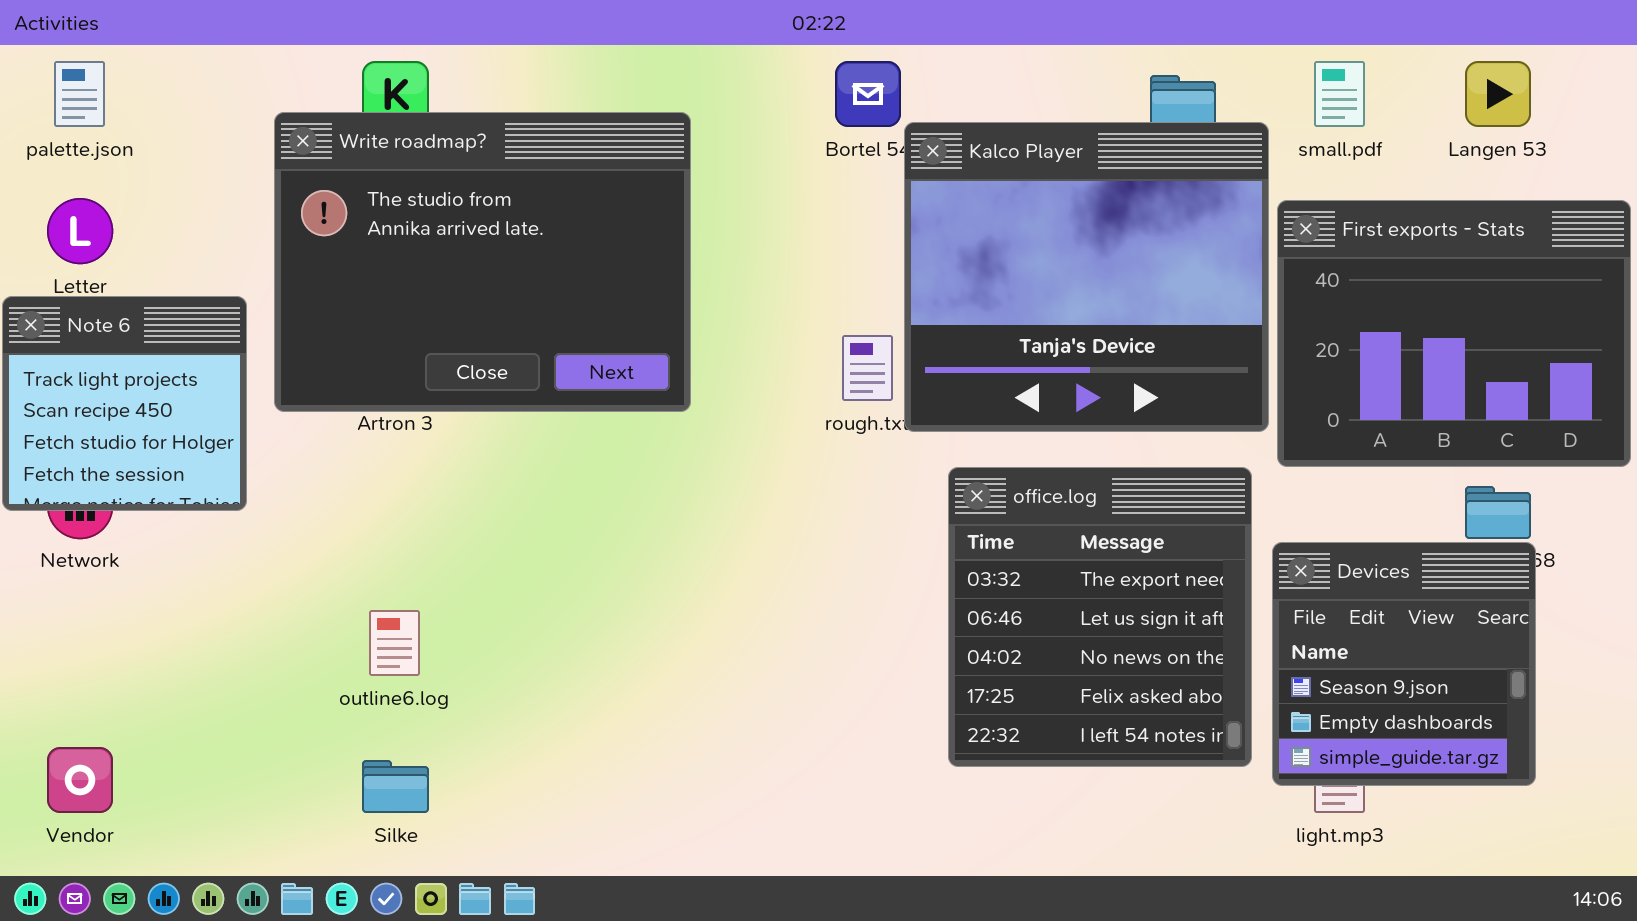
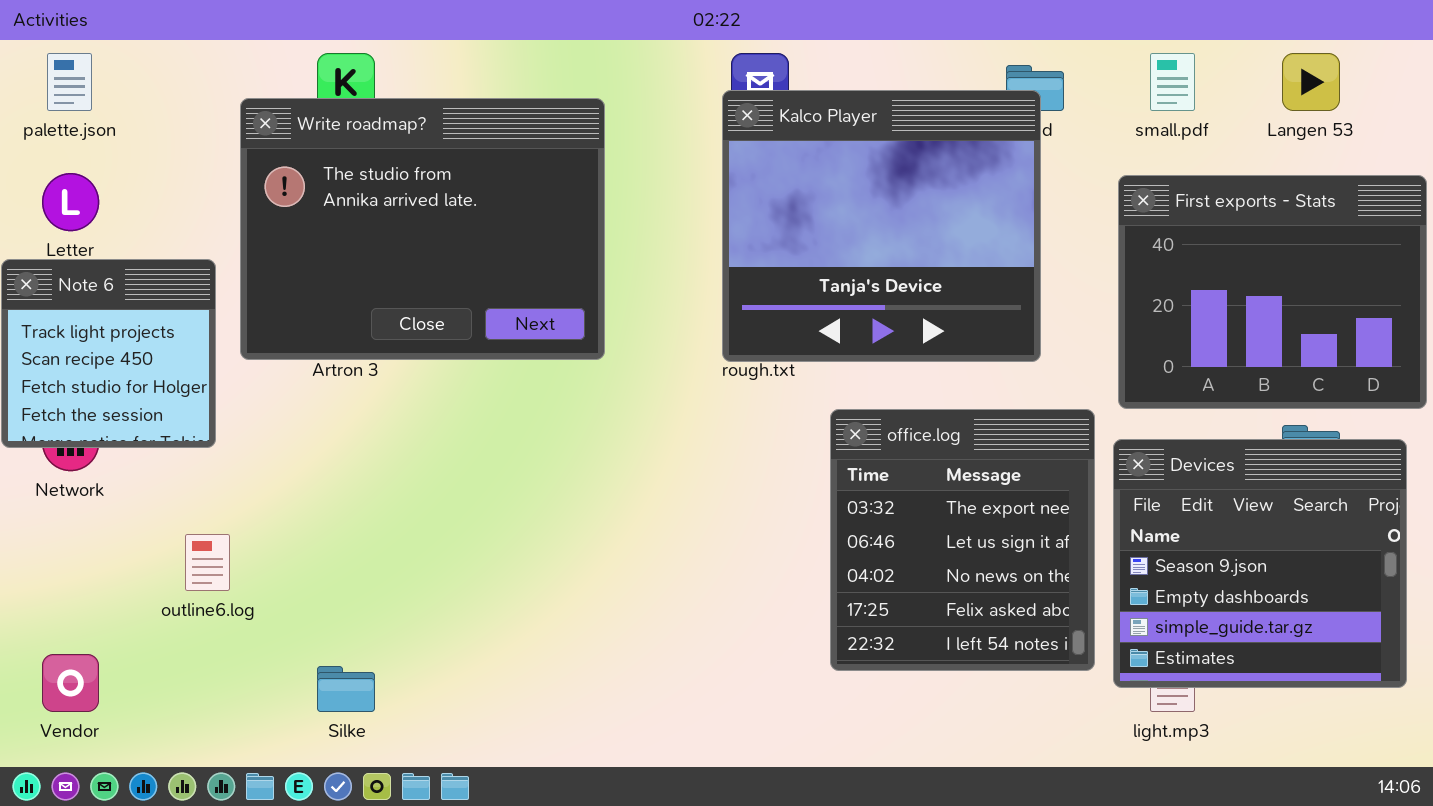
Kalco Player: [904,122,1269,432] -> [722,90,1041,362], moved
Devices: [1272,542,1536,786] -> [1113,439,1407,688], resized
outline6.log: [369,610,420,676] -> [185,534,230,591], moved

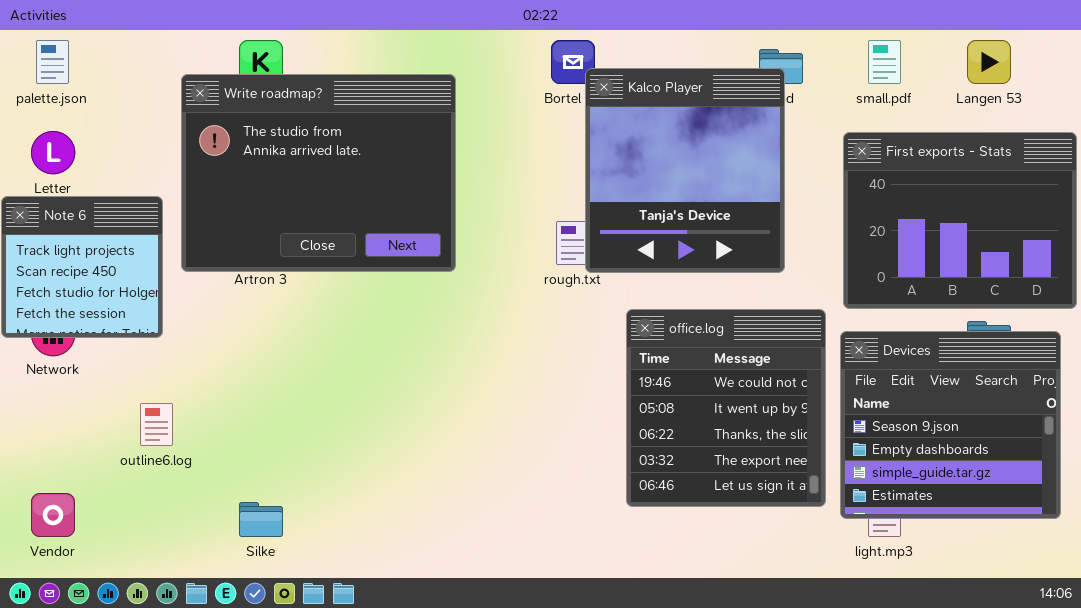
Kalco Player: [722,90,1041,362] -> [585,68,785,273], resized
office.log: [830,409,1095,671] -> [626,309,826,507], scrolled up 3 rows

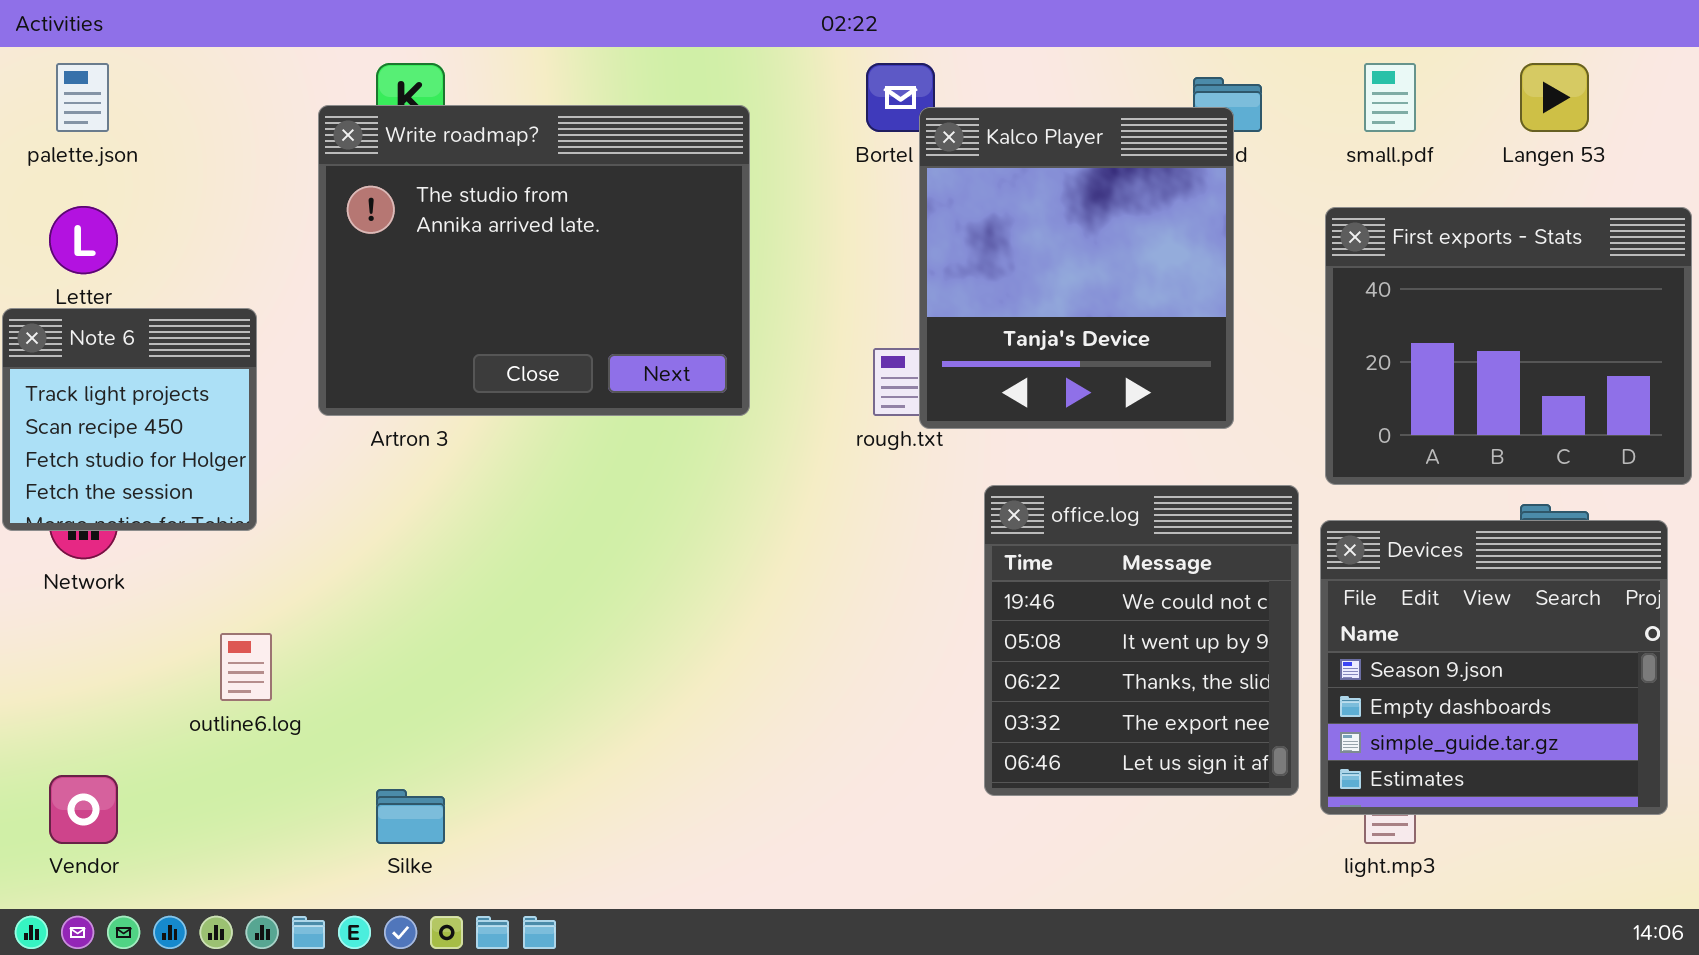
Write roadmap?: [181,74,456,272] -> [318,105,750,416], moved

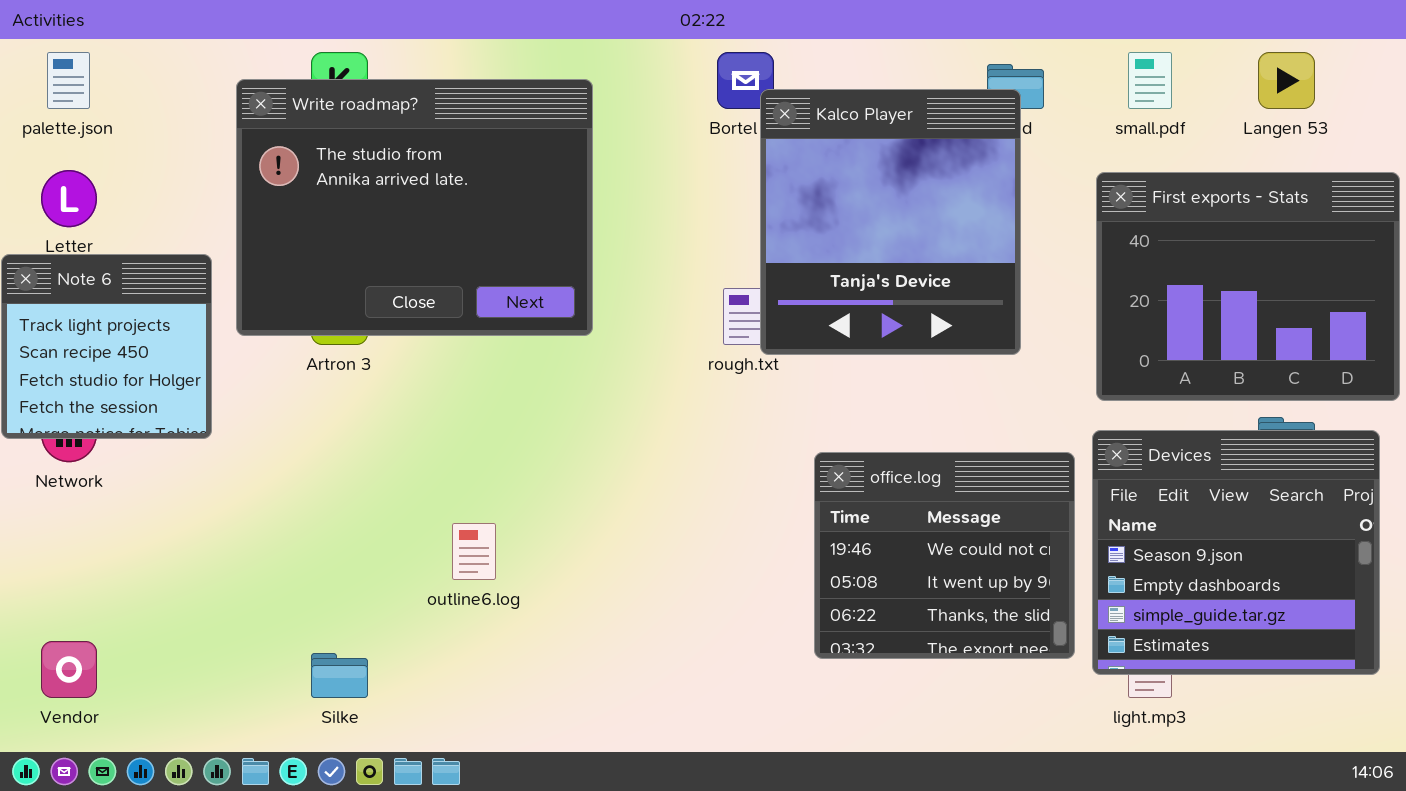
Write roadmap?: [318,105,750,416] -> [236,79,593,336], moved
office.log: [984,485,1299,796] -> [814,452,1075,659], resized
outline6.log: [220,633,272,701] -> [452,523,496,580], moved

